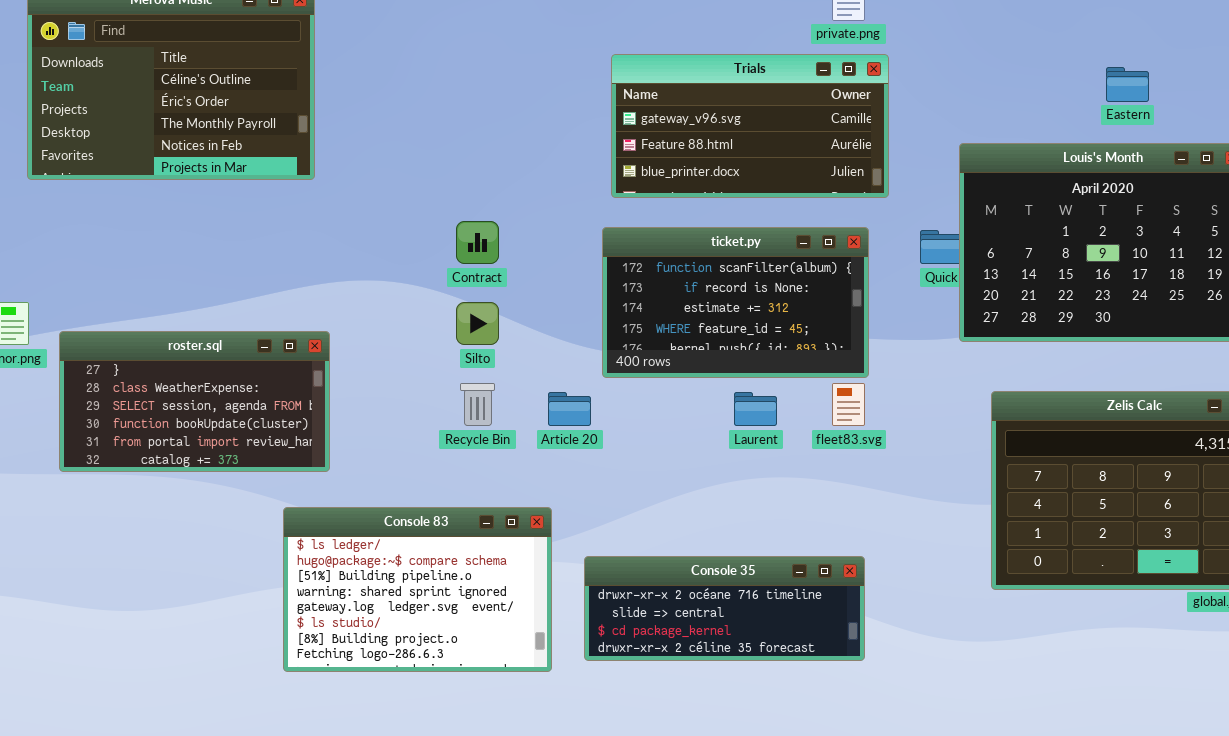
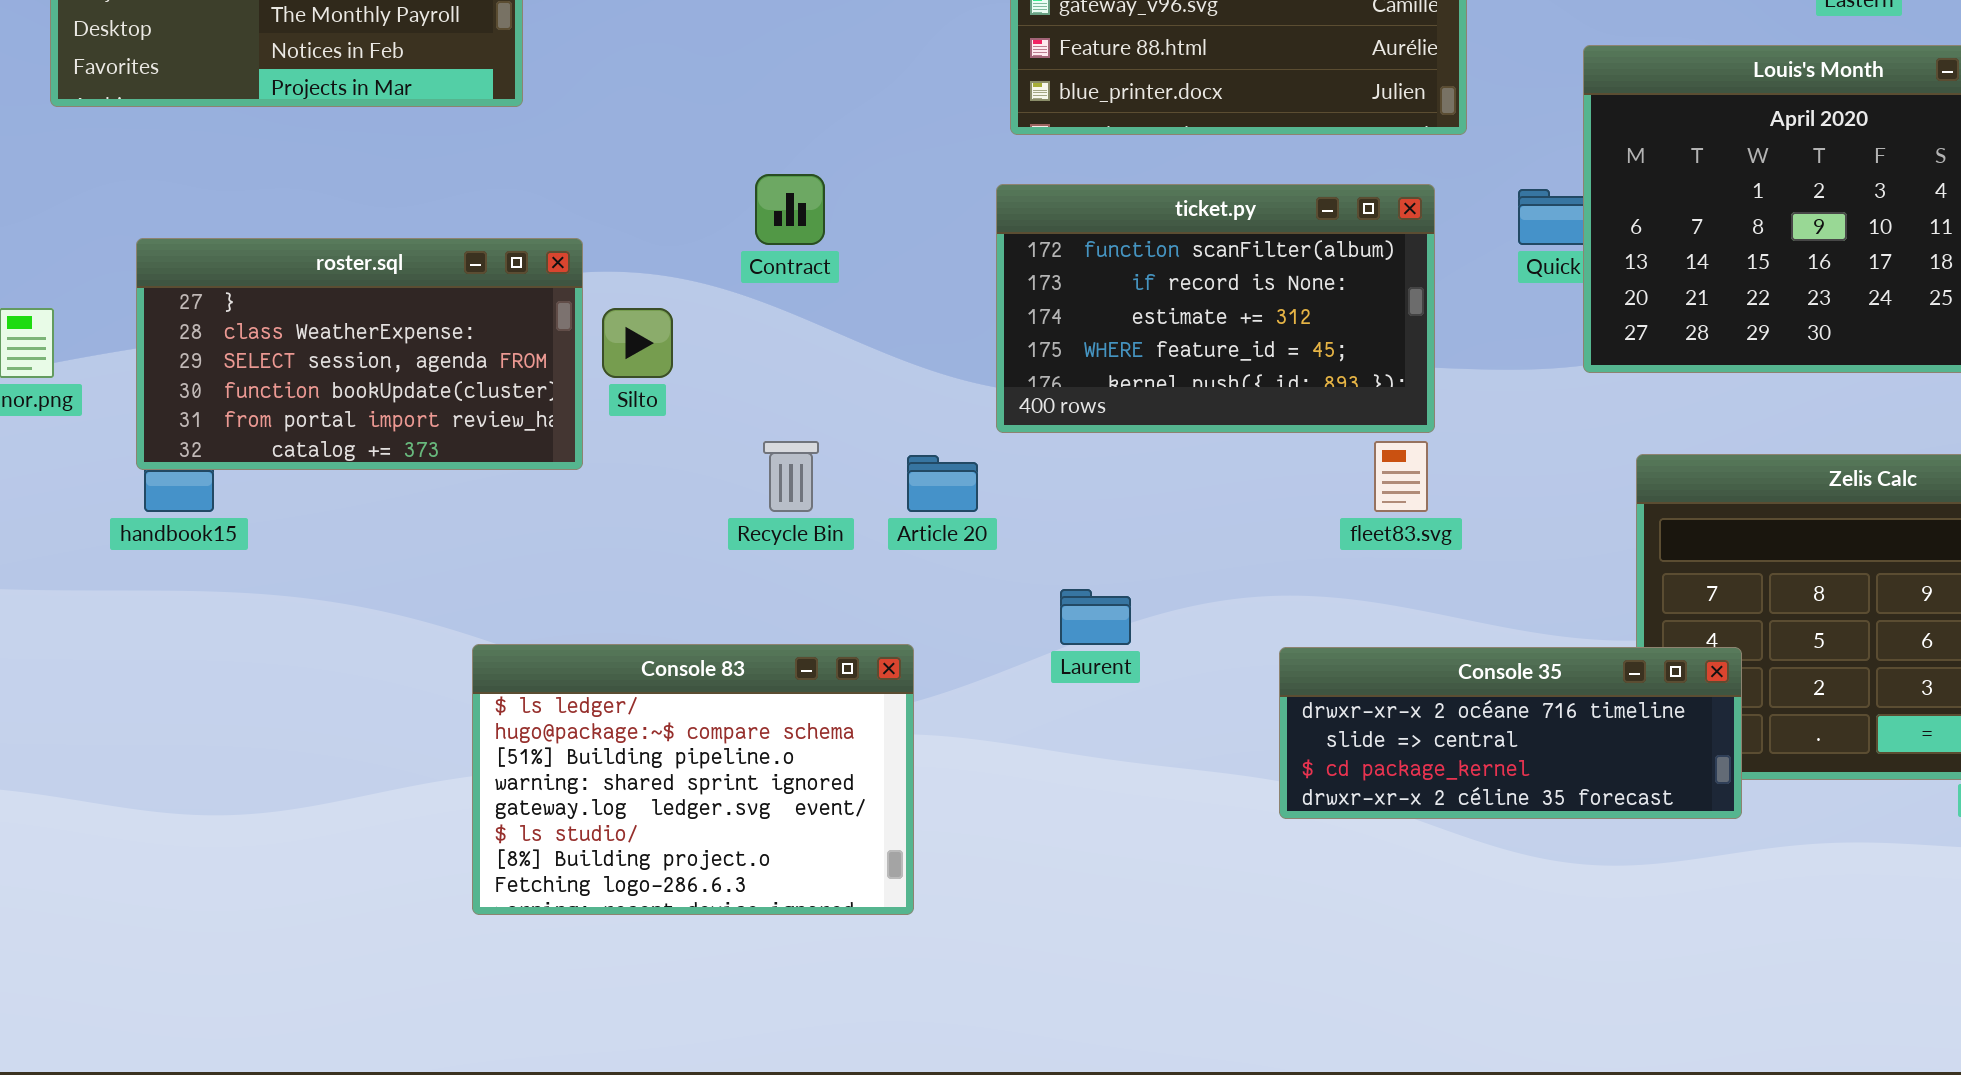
Silto: [456,302,499,345] -> [602,308,673,378], moved
roster.sql: [59,331,330,472] -> [136,238,583,470], moved
Laurent: [734,392,777,426] -> [1060,589,1131,645], moved
Console 35: [584,556,865,661] -> [1279,647,1742,819], moved

